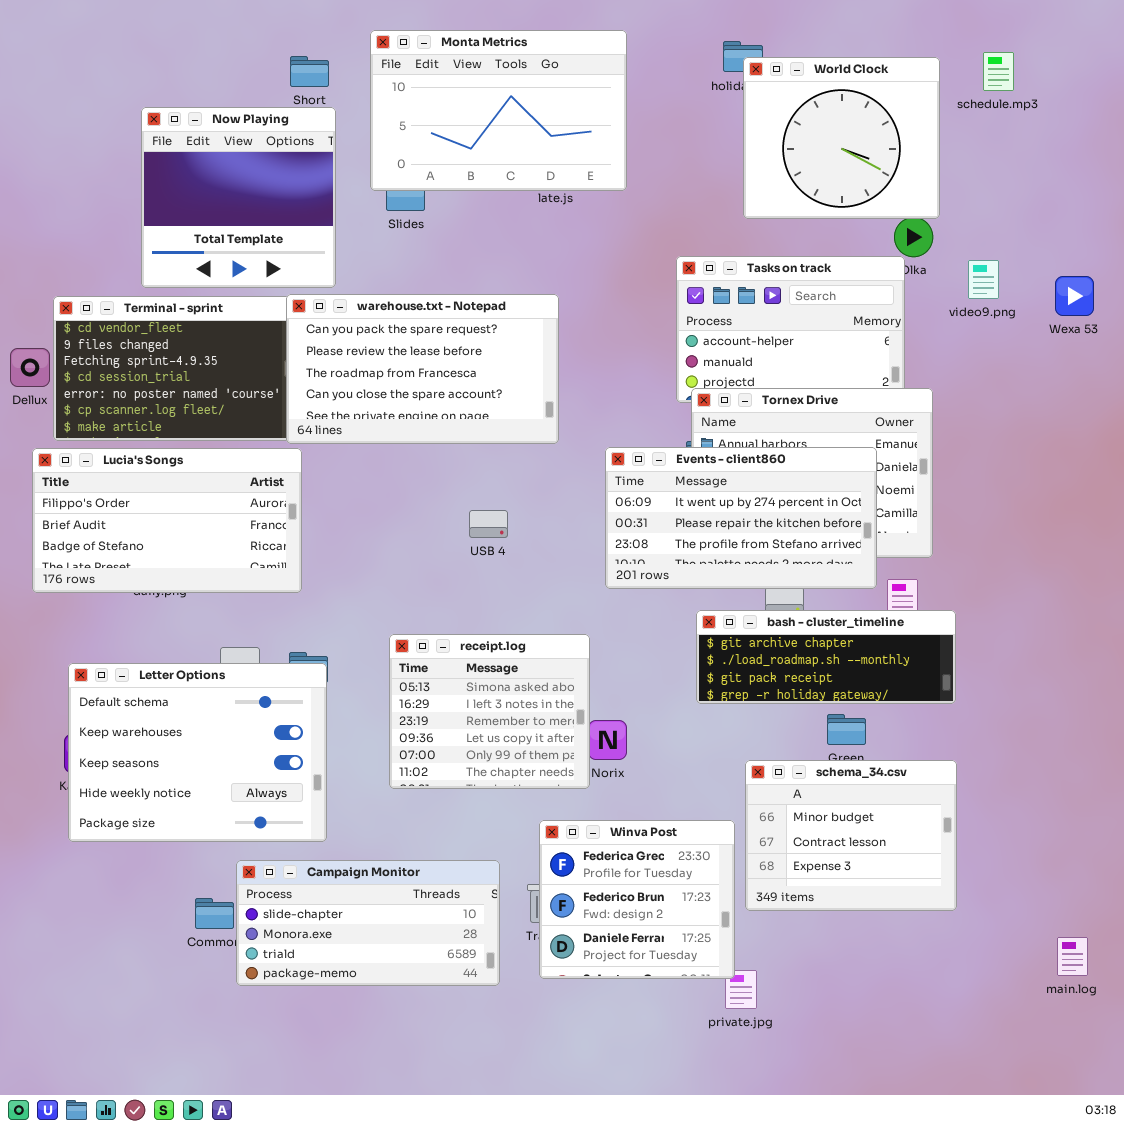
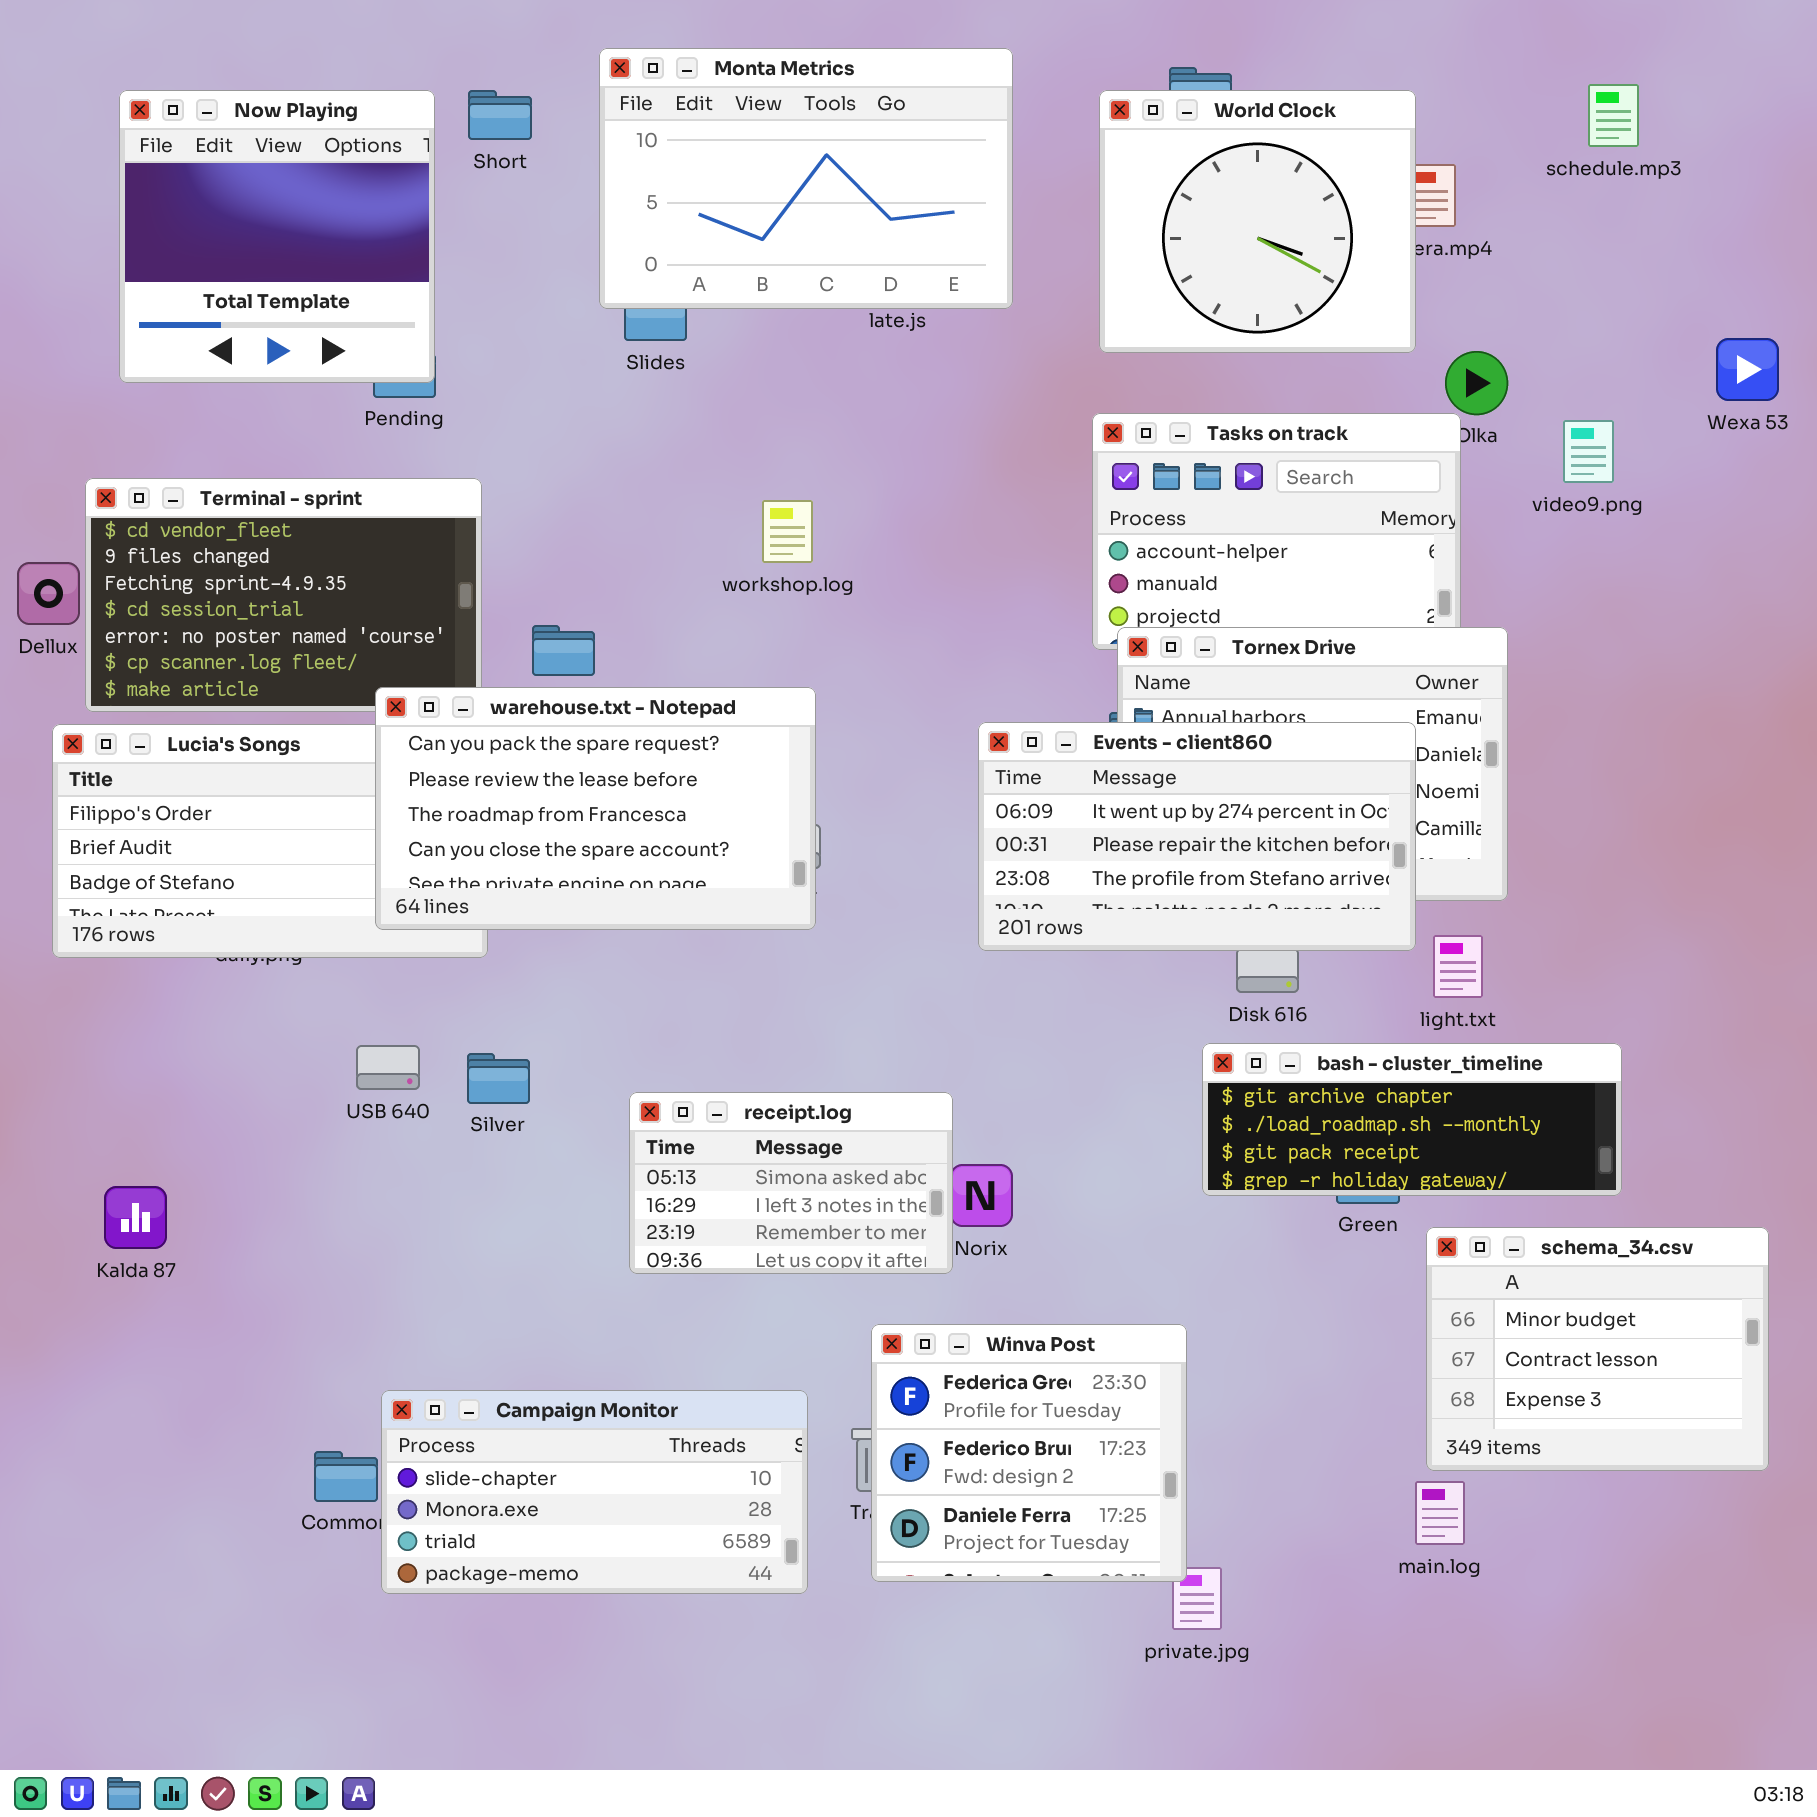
World Clock: [743,57,940,219] -> [1099,90,1416,353], moved
Now Playing: [141,107,336,288] -> [119,90,435,383], moved
Wexa 53: [1055,276,1094,316] -> [1716,338,1779,401], moved
warehouse.txt - Notepad: [286,294,559,444] -> [375,687,816,930], moved
bash - cluster_timeline: [696,610,956,704] -> [1202,1043,1622,1196], moved
receipt.log: [389,634,590,789] -> [629,1092,953,1274], resized
Letter Options: [68,663,327,842] -> none, closed
schema_34.csv: [745,760,957,911] -> [1426,1227,1769,1471], moved
main.log: [1057,937,1088,976] -> [1415,1481,1465,1545], moved

